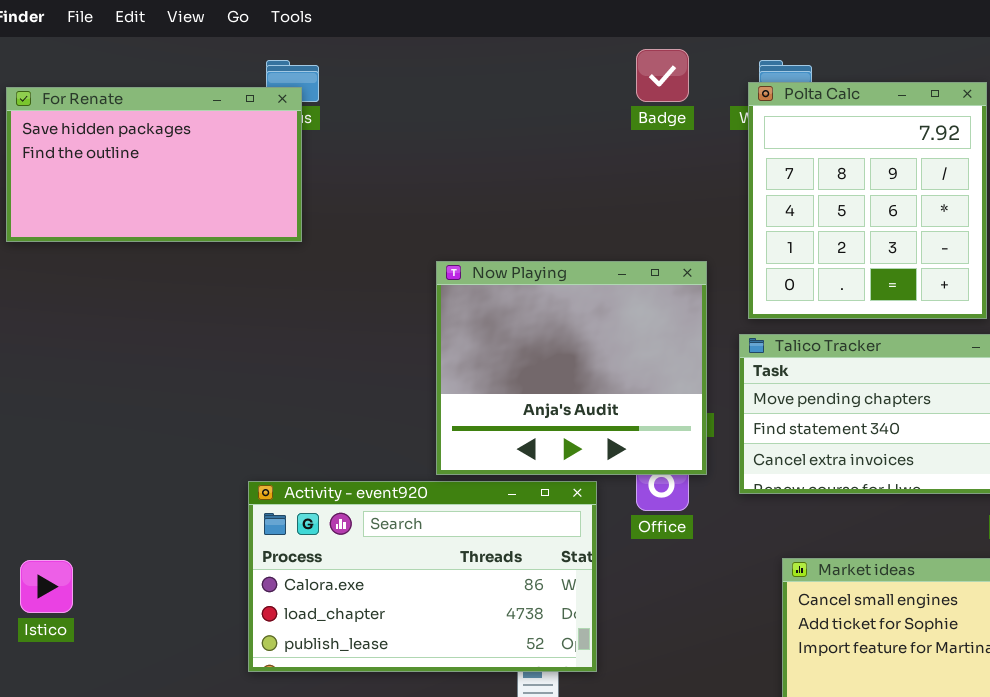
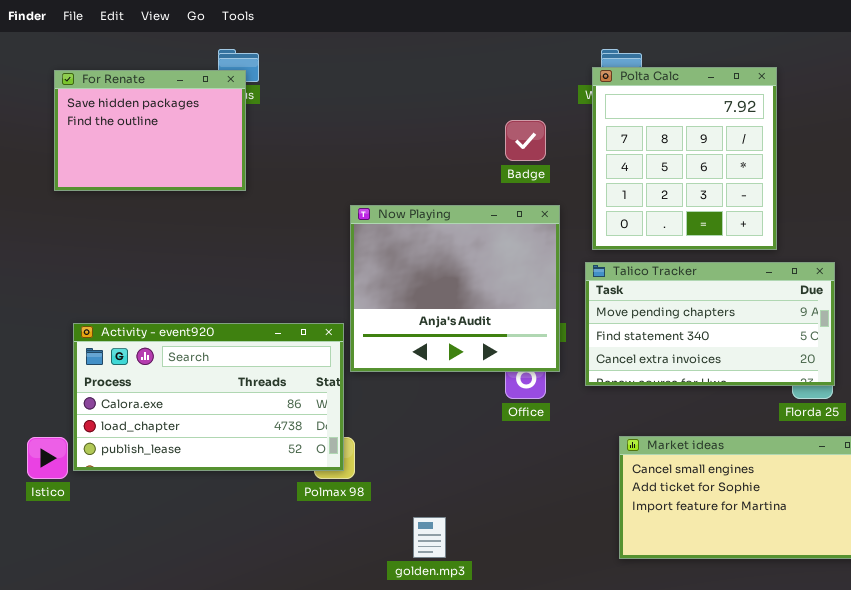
Badge: [636,49,689,102] -> [505,120,546,161], moved
For Renate: [6,87,302,242] -> [54,70,246,191], resized
Activity - event920: [248,481,597,672] -> [73,323,344,471], moved

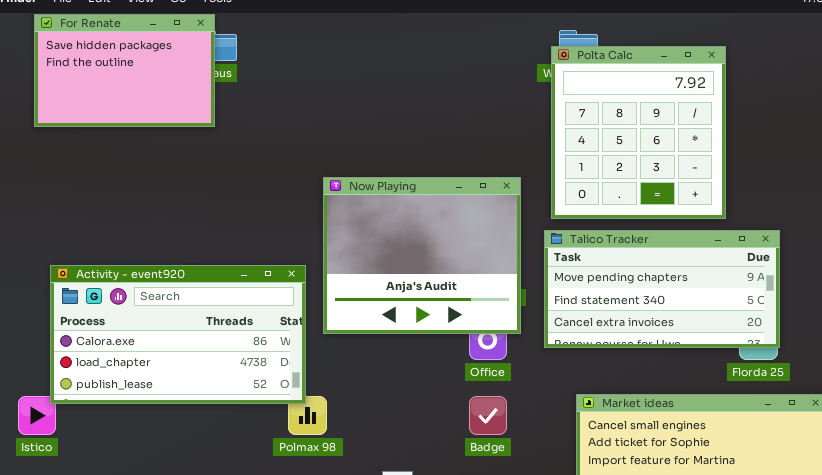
For Renate: [54,70,246,191] -> [34,14,215,127], moved
Badge: [505,120,546,161] -> [469,396,507,435], moved
Activity - event920: [73,323,344,471] -> [50,265,306,404], moved

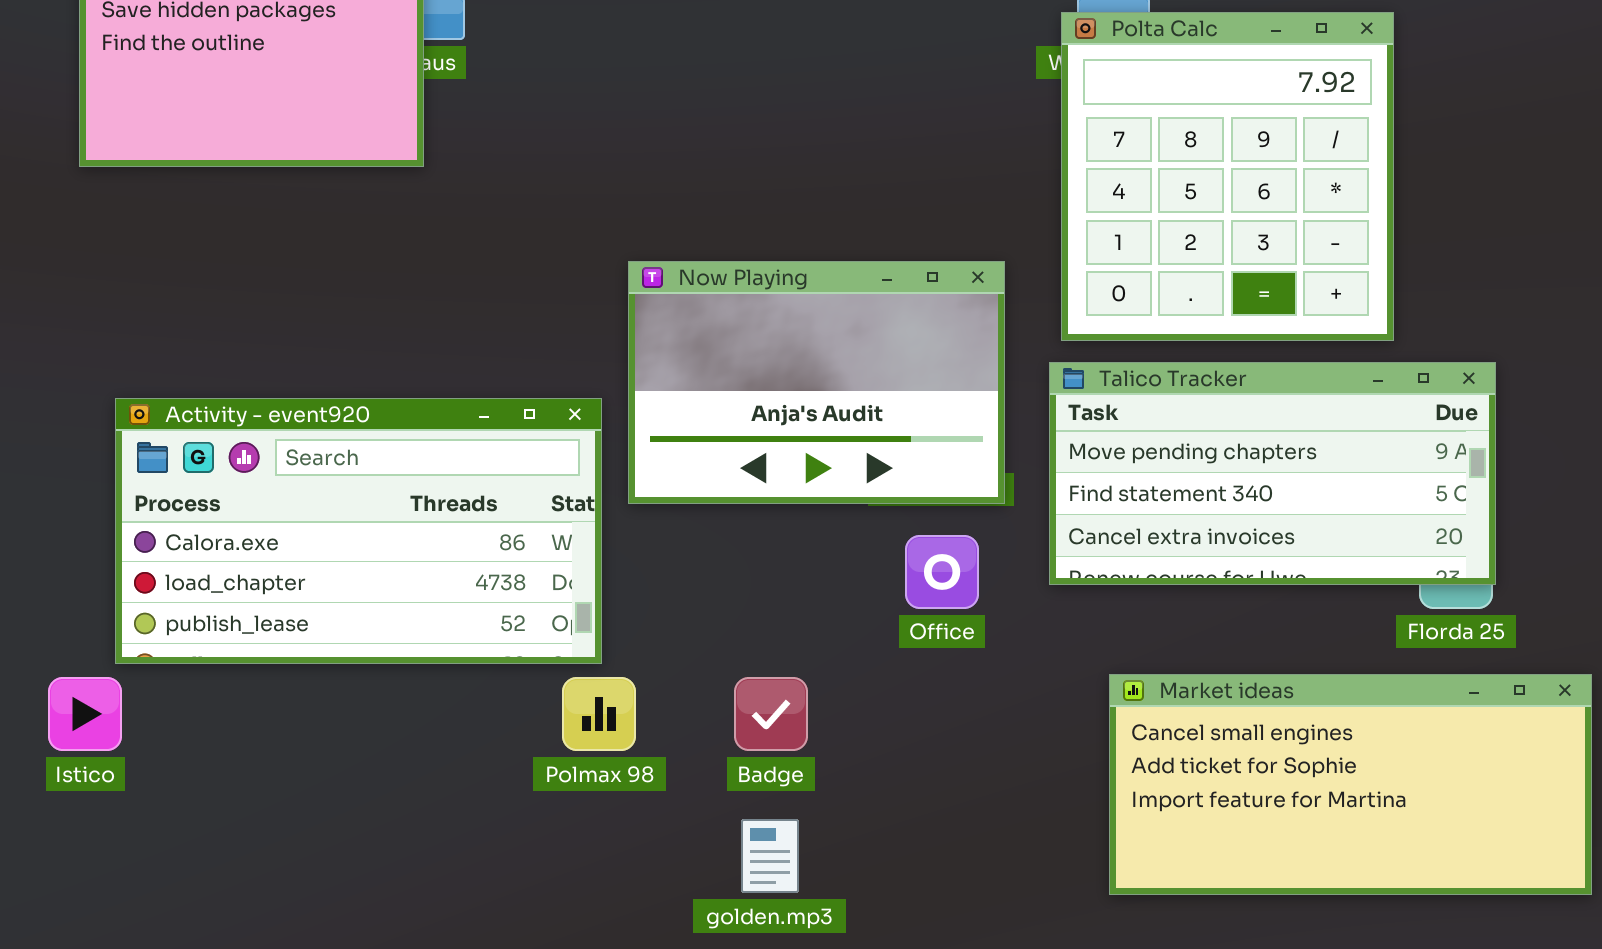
Now Playing: [323,177,521,334] -> [628,261,1005,504], resized
Activity - event920: [50,265,306,404] -> [115,398,602,664], moved
Badge: [469,396,507,435] -> [734,677,808,751], moved

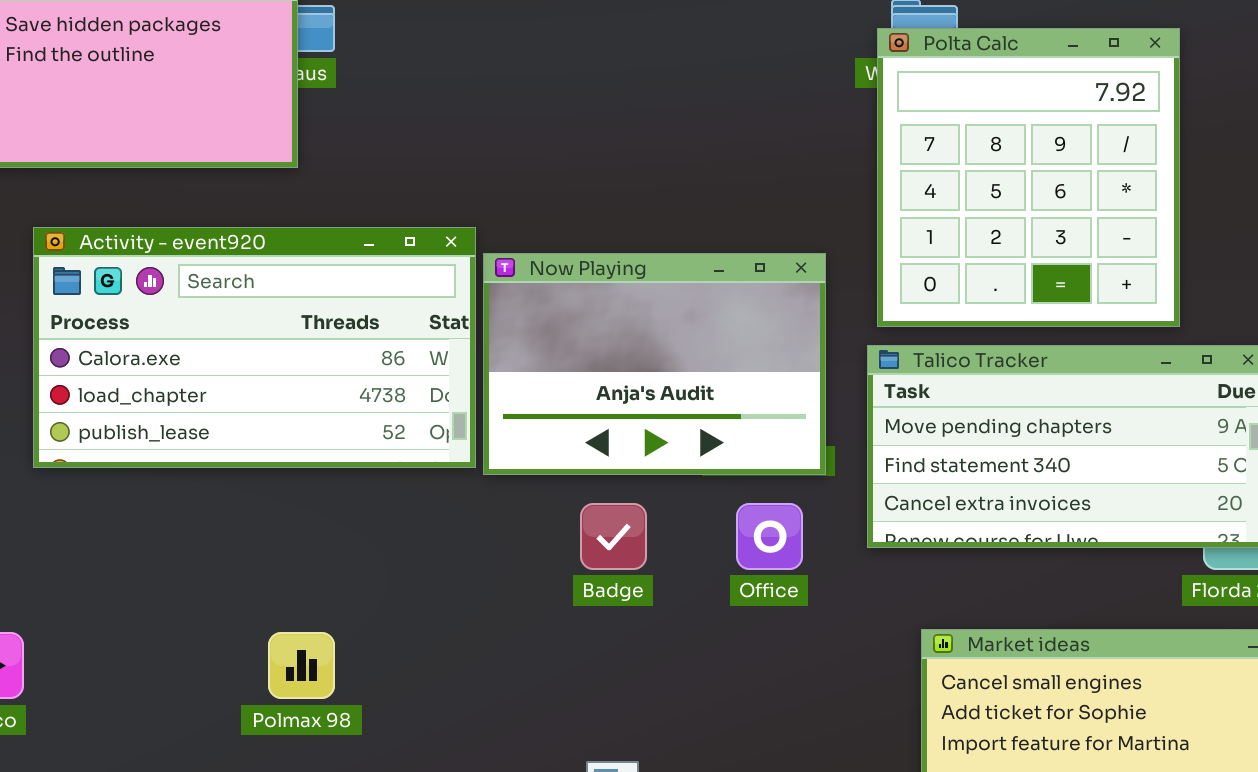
Activity - event920: [115,398,602,664] -> [33,227,476,468], moved
Polmax 98: [562,677,636,751] -> [268,632,335,699], moved
Badge: [734,677,808,751] -> [580,503,647,570], moved

